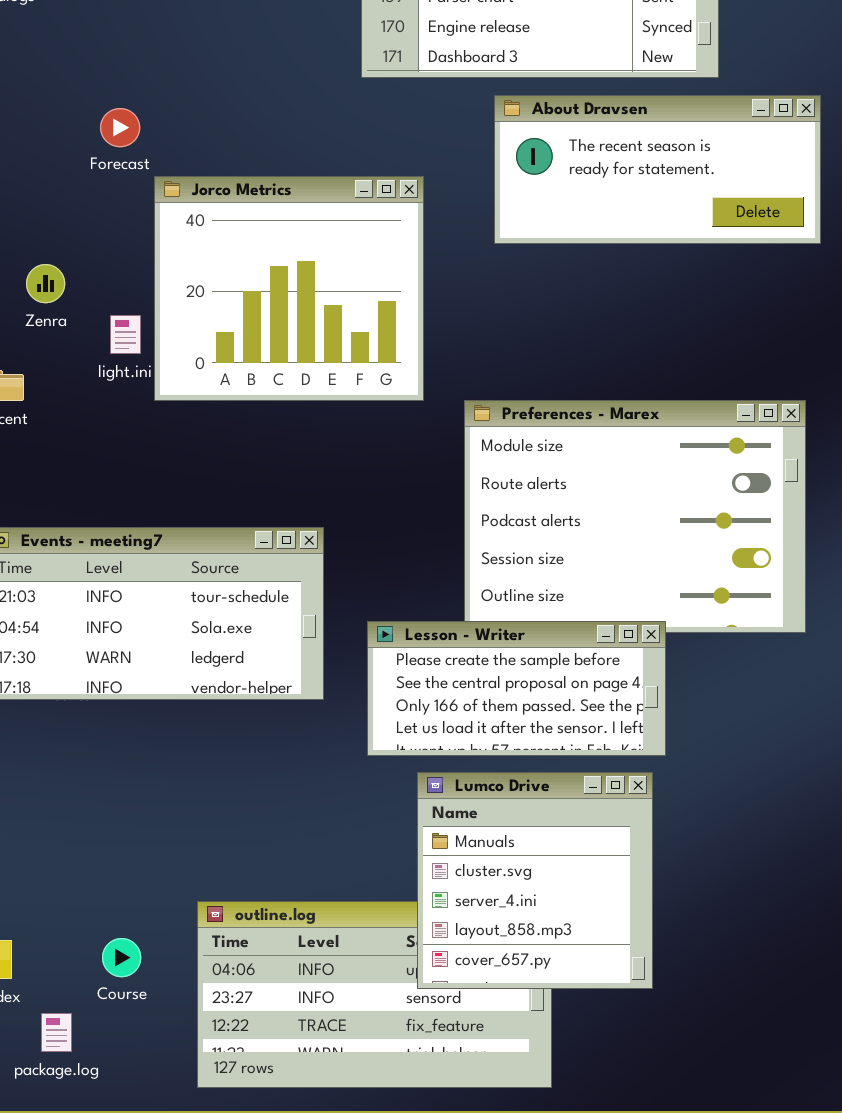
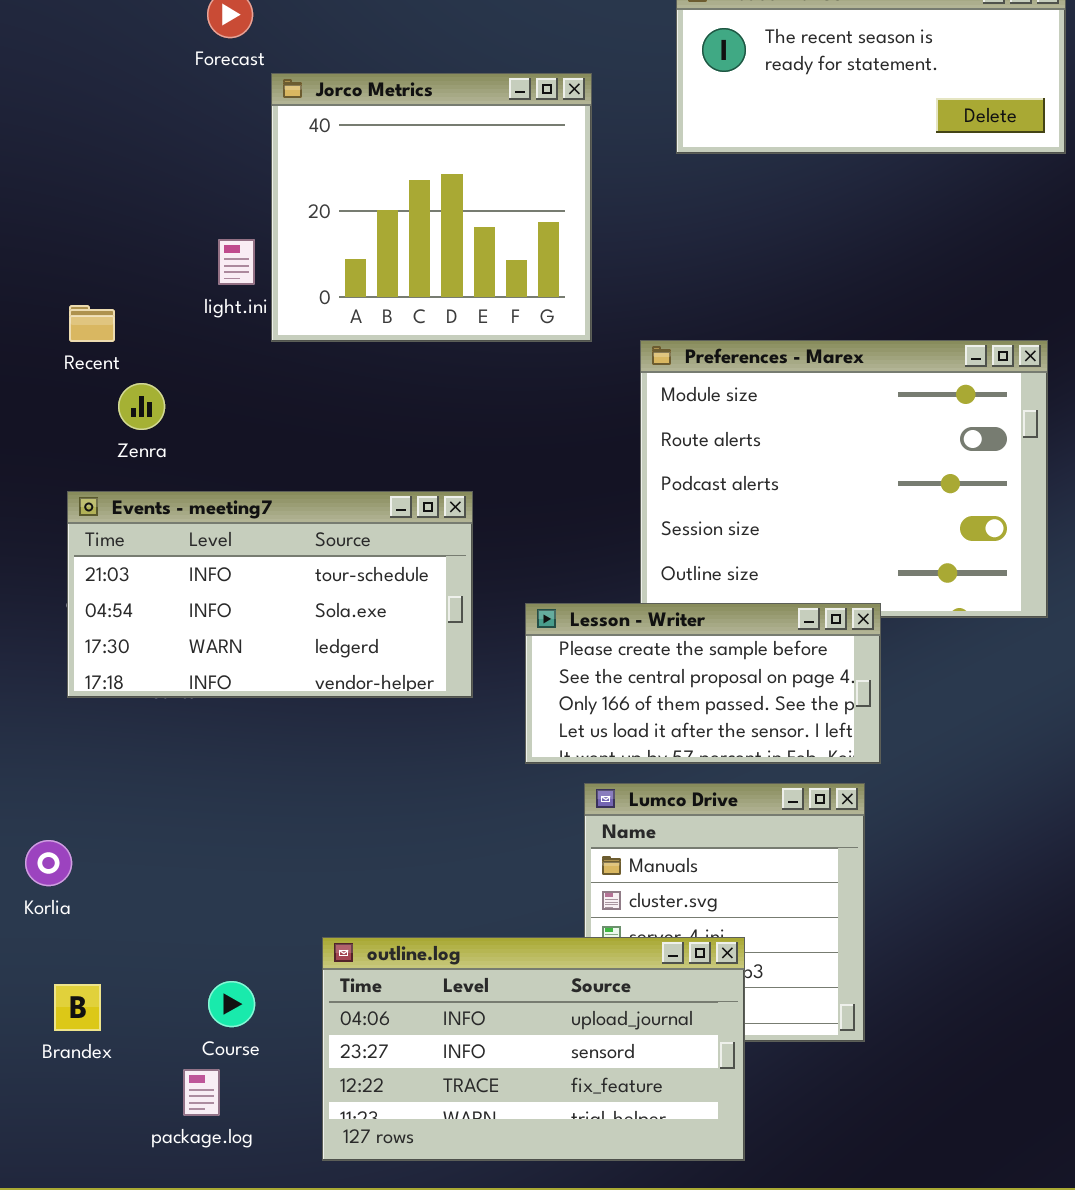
Zenra: [26,264,65,303] -> [118,383,165,430], moved
outline.log: [197,901,552,1088] -> [322,937,745,1161], raised
package.log: [41,1013,72,1052] -> [183,1069,220,1116], moved

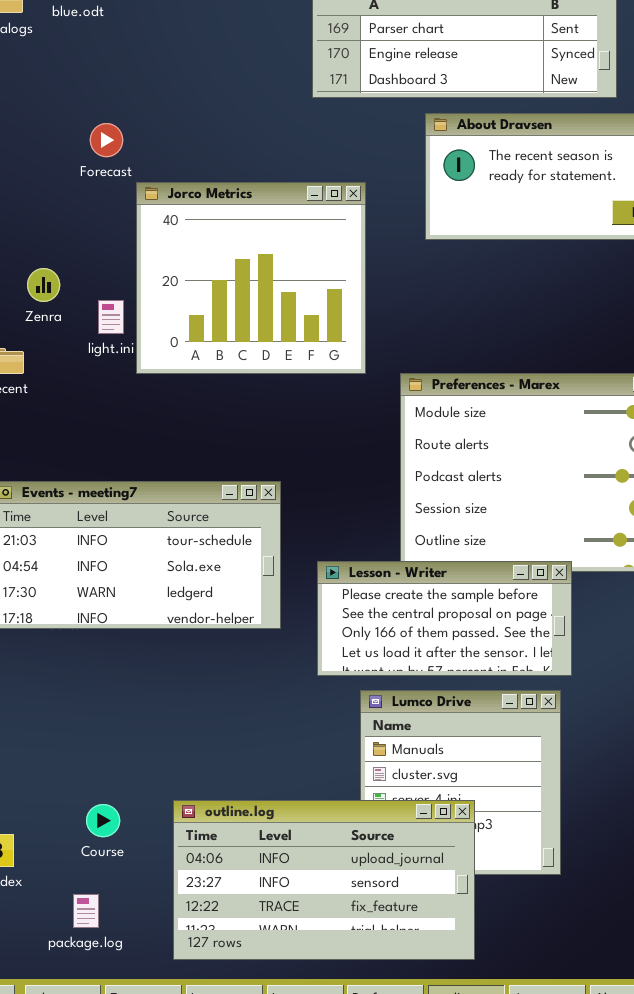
Zenra: [118,383,165,430] -> [27,268,60,302], moved
Course: [208,981,255,1027] -> [86,804,120,837], moved

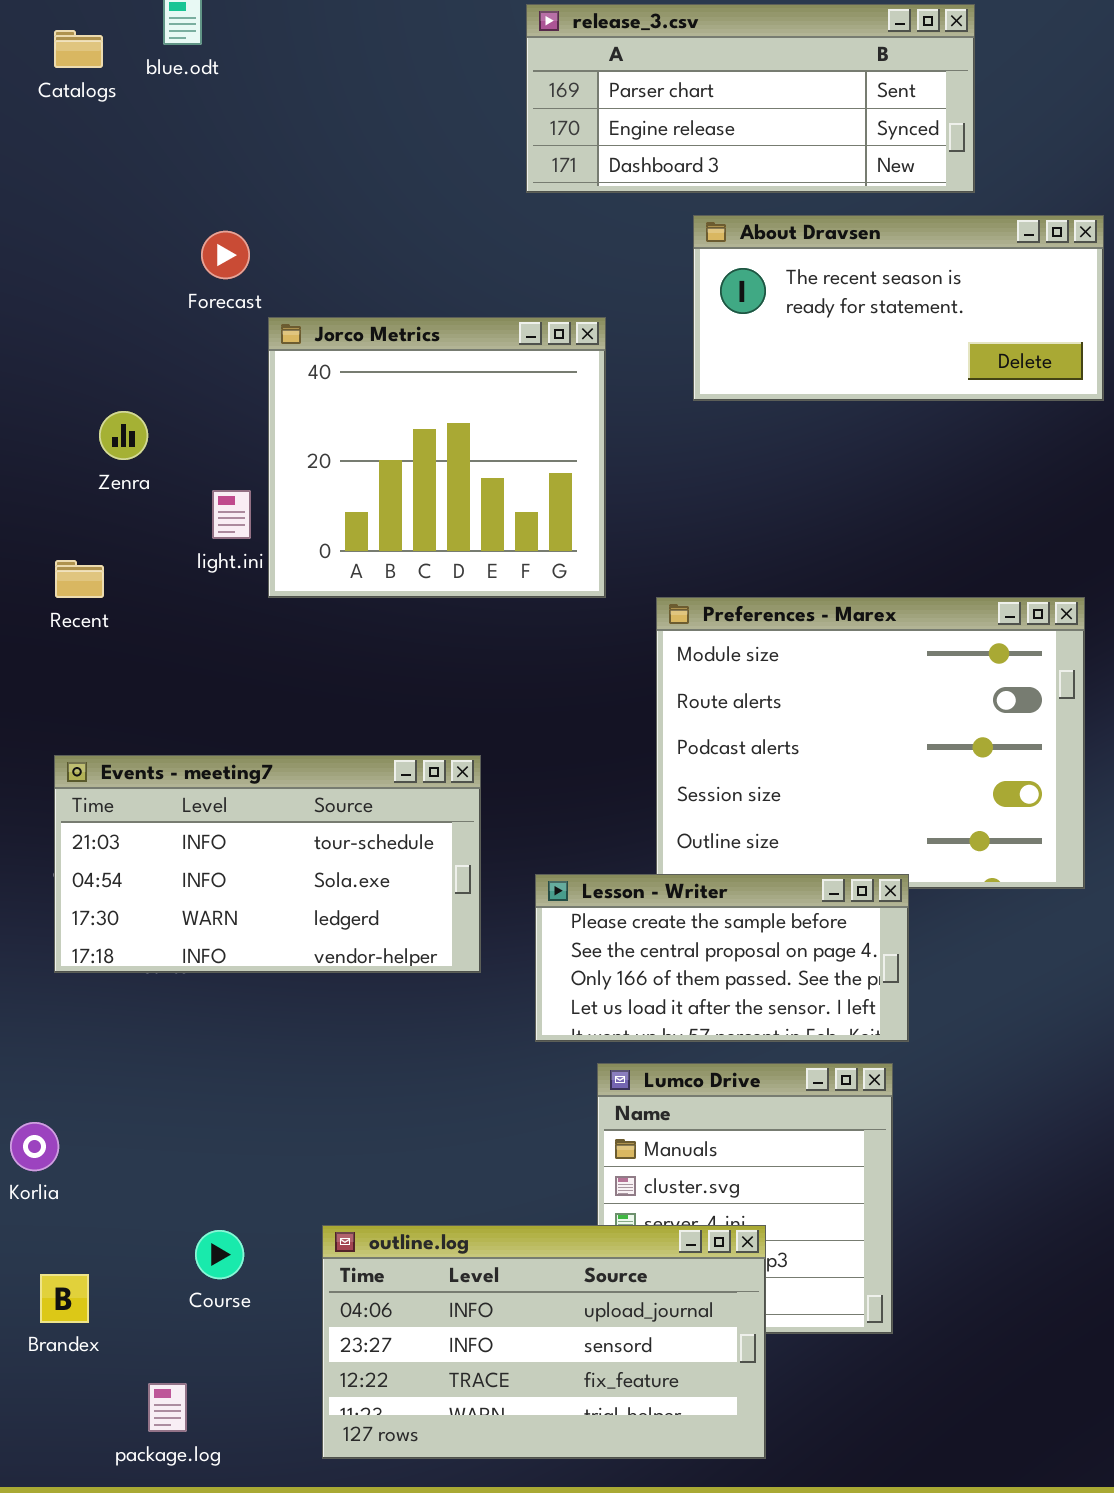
Zenra: [27,268,60,302] -> [99,411,148,460], moved
package.log: [73,894,99,928] -> [148,1383,187,1432], moved

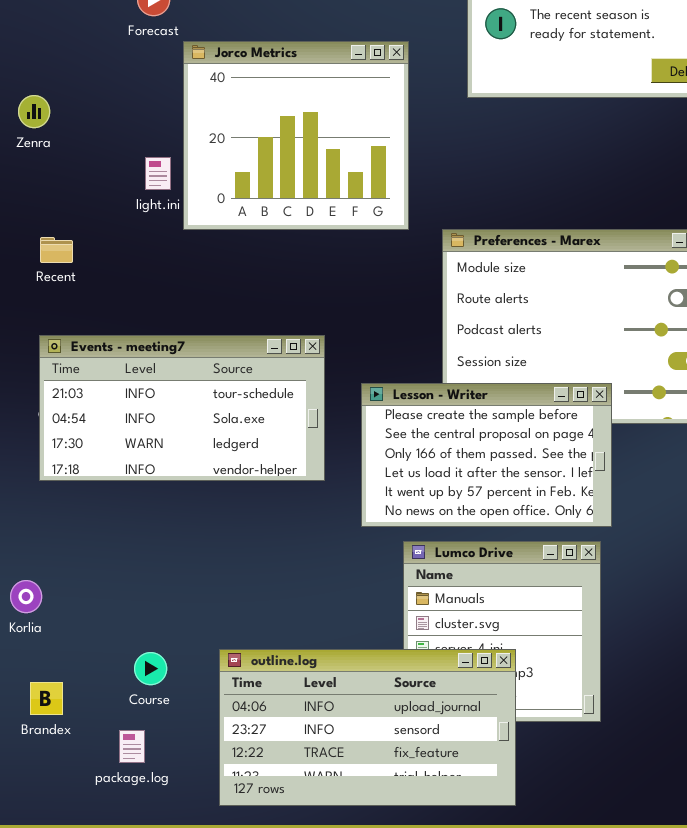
Zenra: [99,411,148,460] -> [18,95,50,128], moved
Recent: [55,560,104,598] -> [40,237,73,263], moved
Lesson - Writer: [535,874,909,1042] -> [361,383,612,527], resized
package.log: [148,1383,187,1432] -> [119,730,145,763], moved

